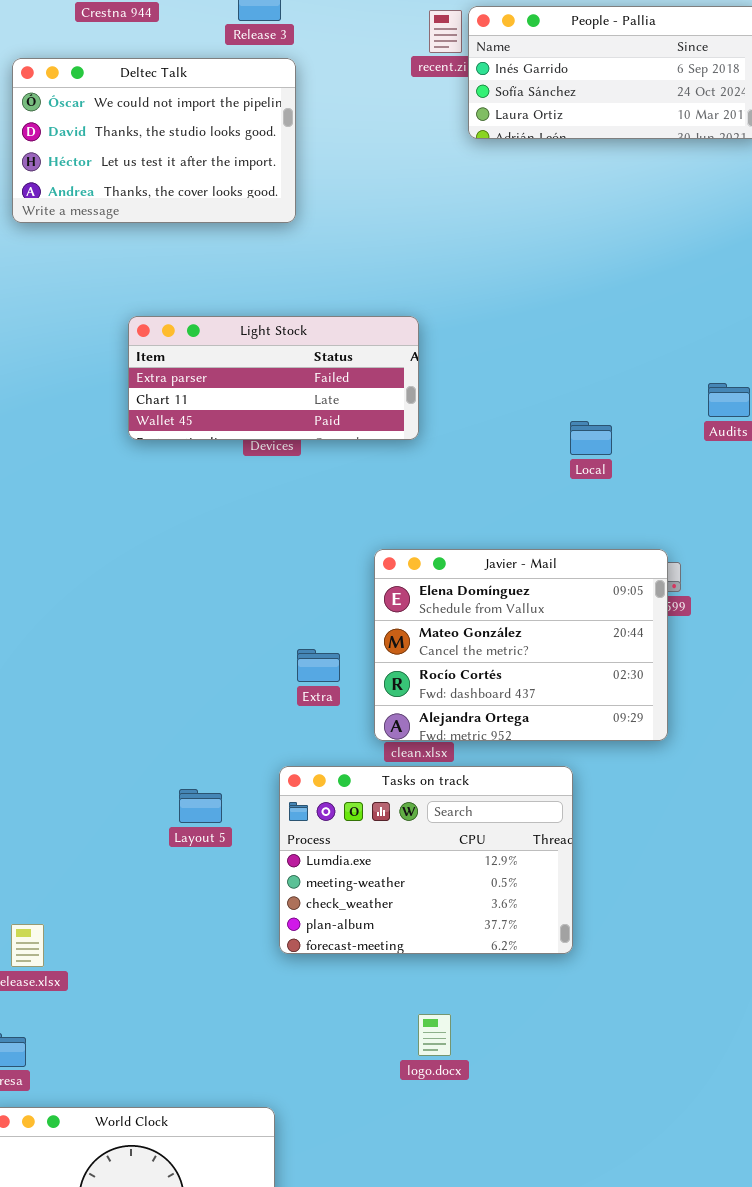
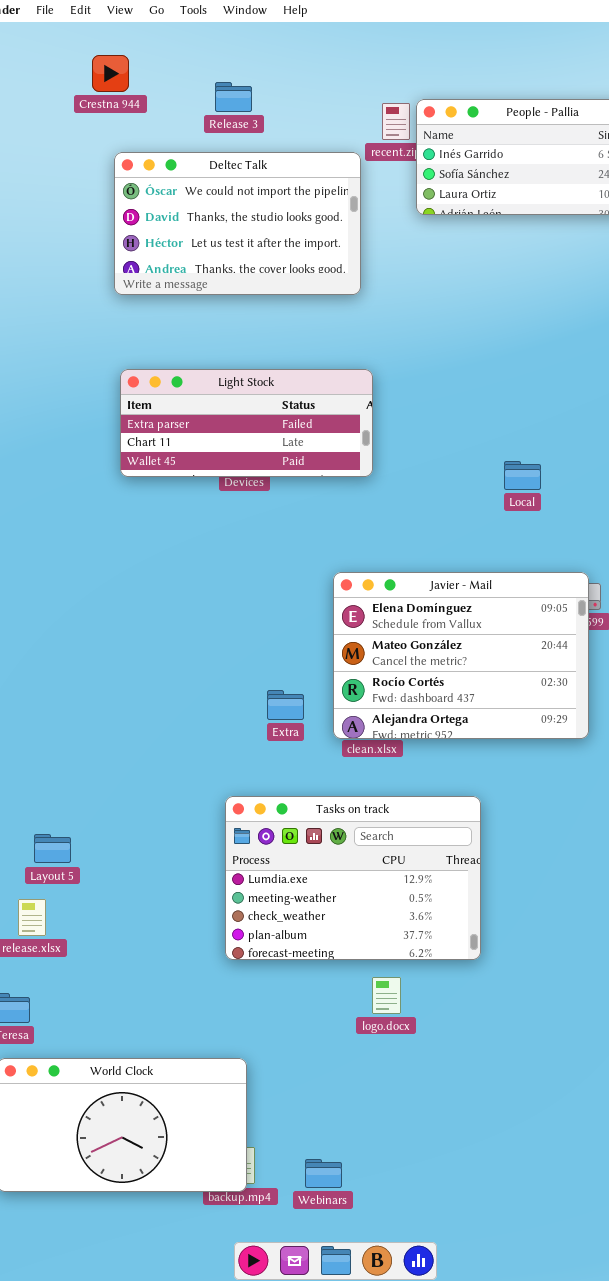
Deltec Talk: [12,58,296,223] -> [114,152,361,295], moved
Extra: [297,649,340,682] -> [267,690,304,720], moved
Tasks on track: [279,766,573,954] -> [225,796,481,960], moved
Layout 5: [179,789,222,823] -> [34,834,71,863], moved

